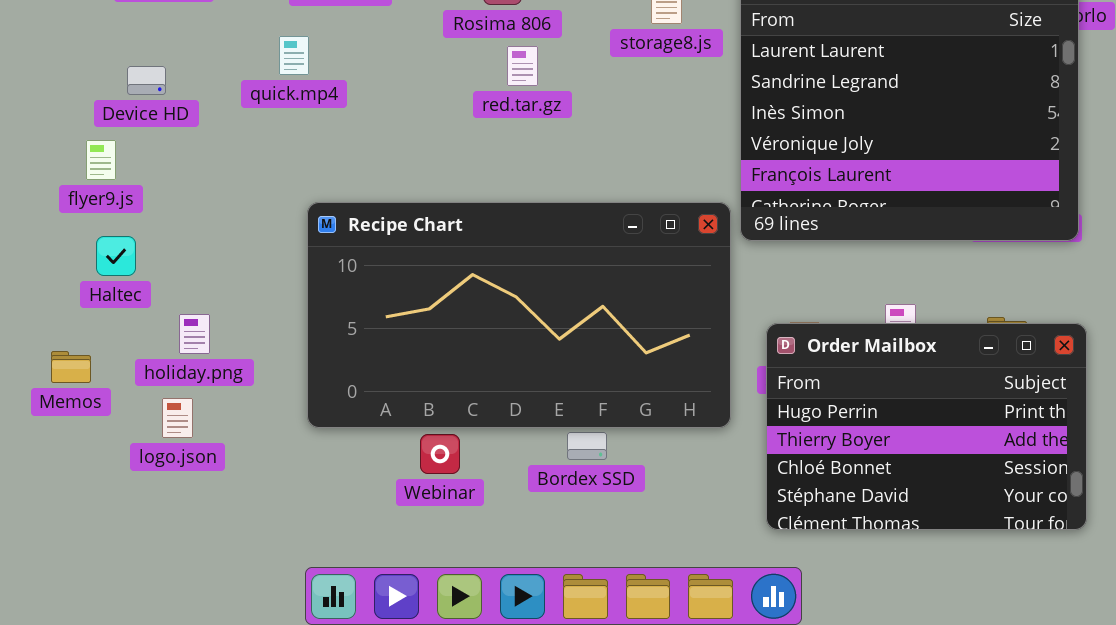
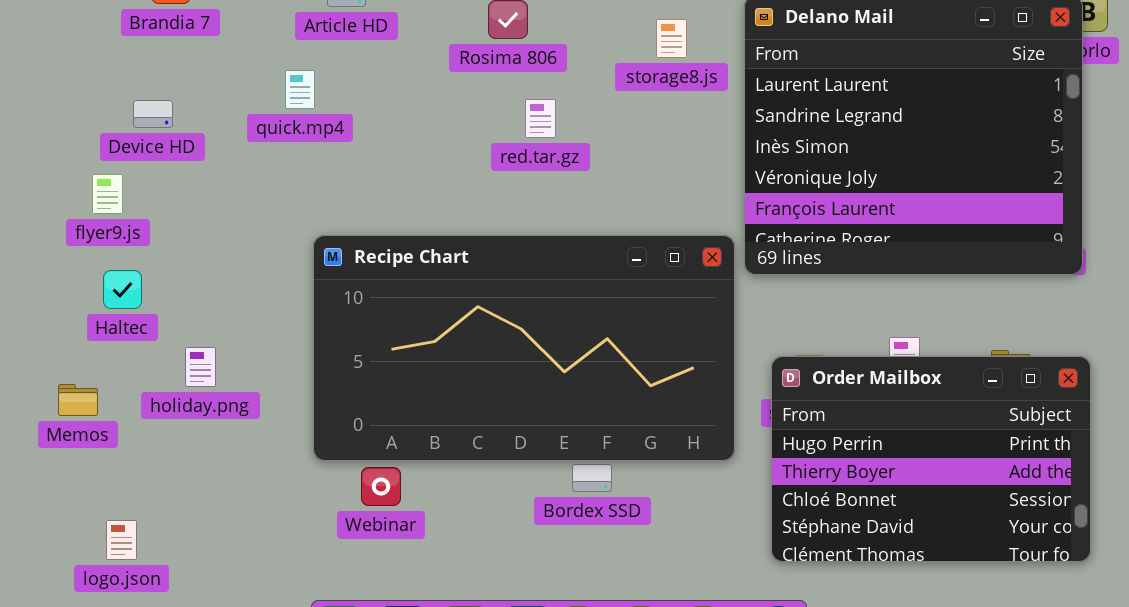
red.tar.gz: [507,46,538,86] -> [525,99,556,138], moved
logo.json: [162,398,193,438] -> [106,520,137,560], moved
Webinar: [420,434,460,474] -> [361,467,401,506], moved

